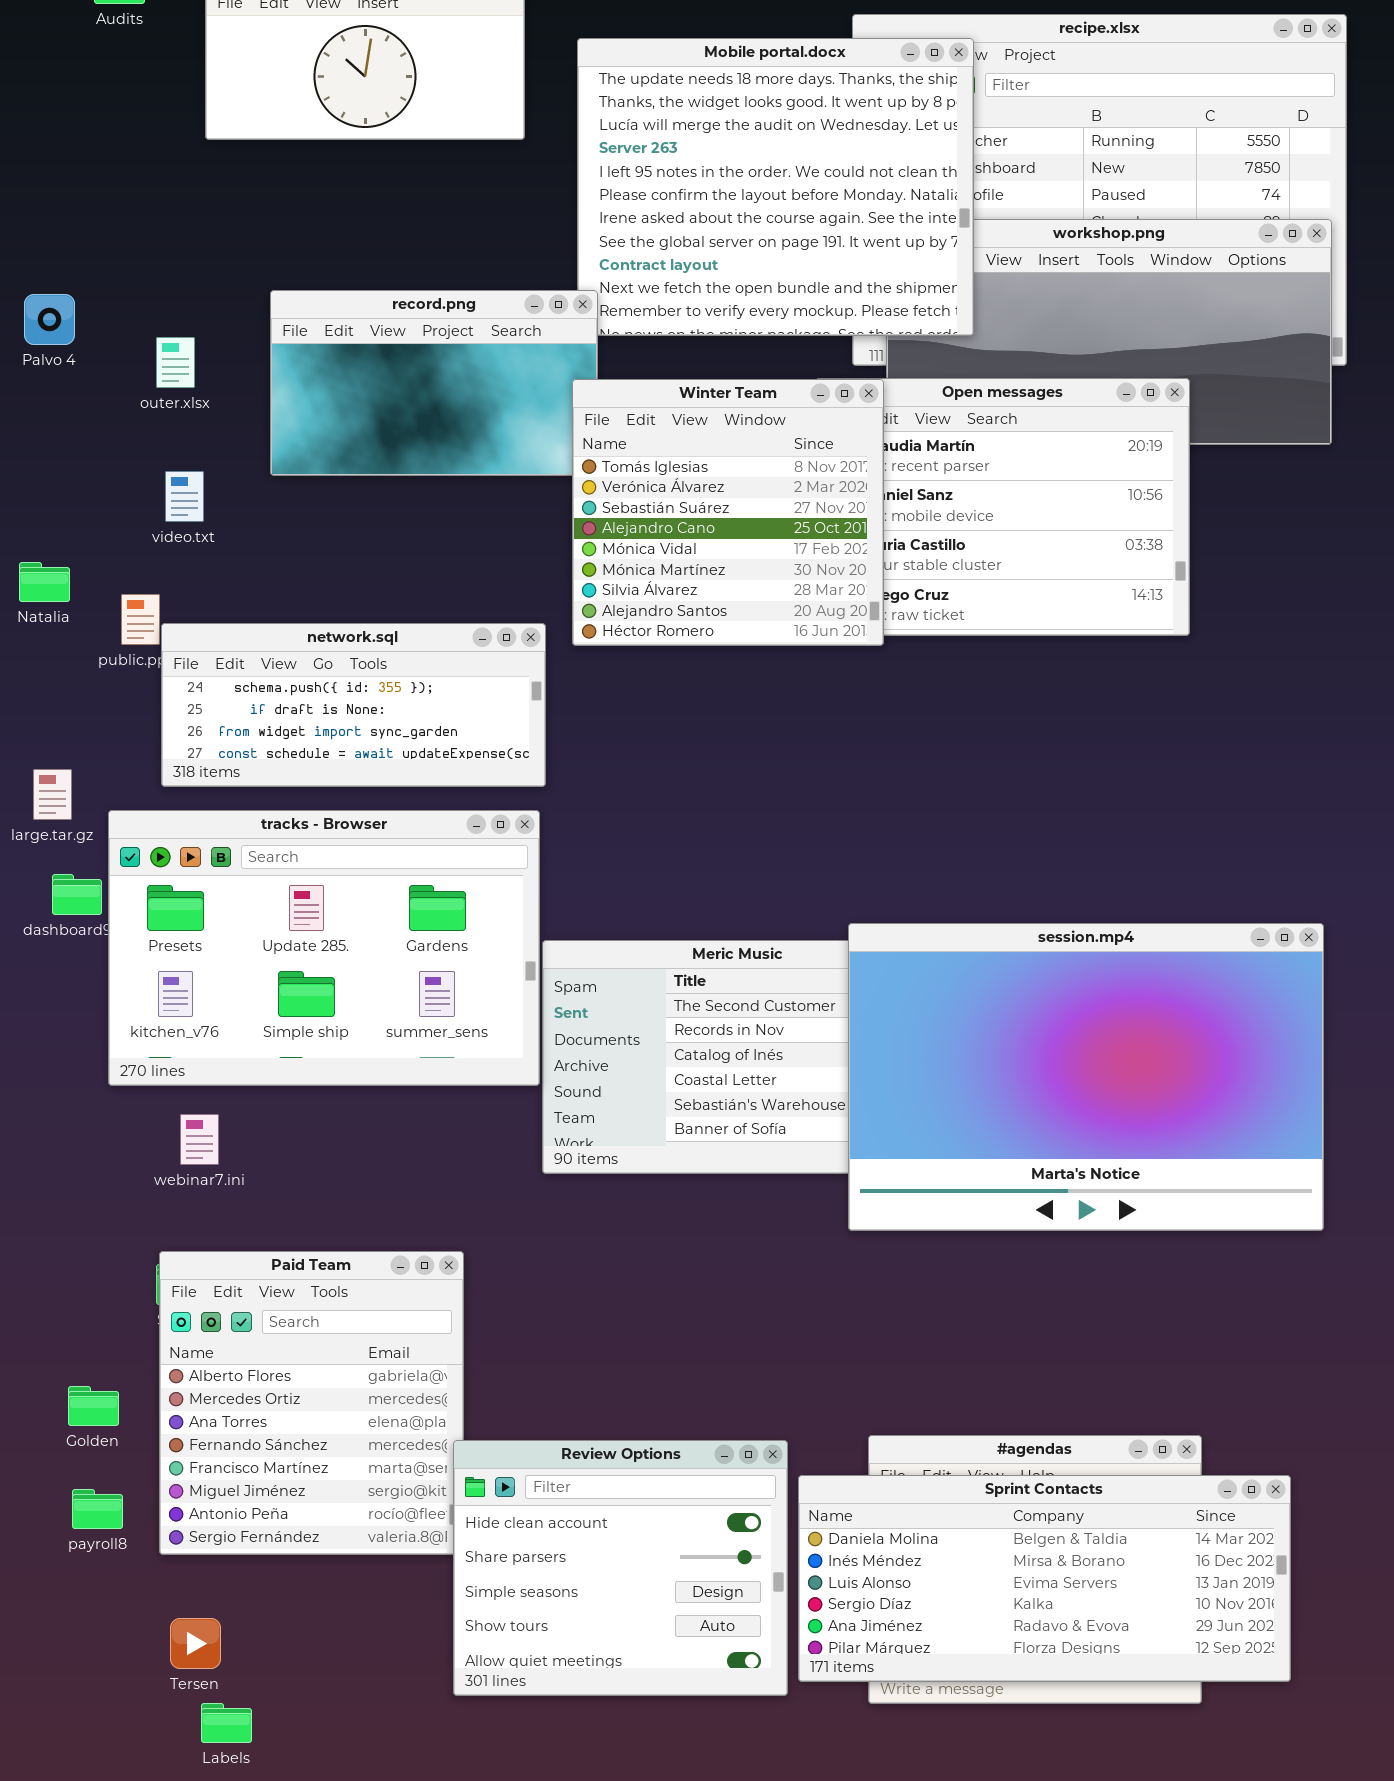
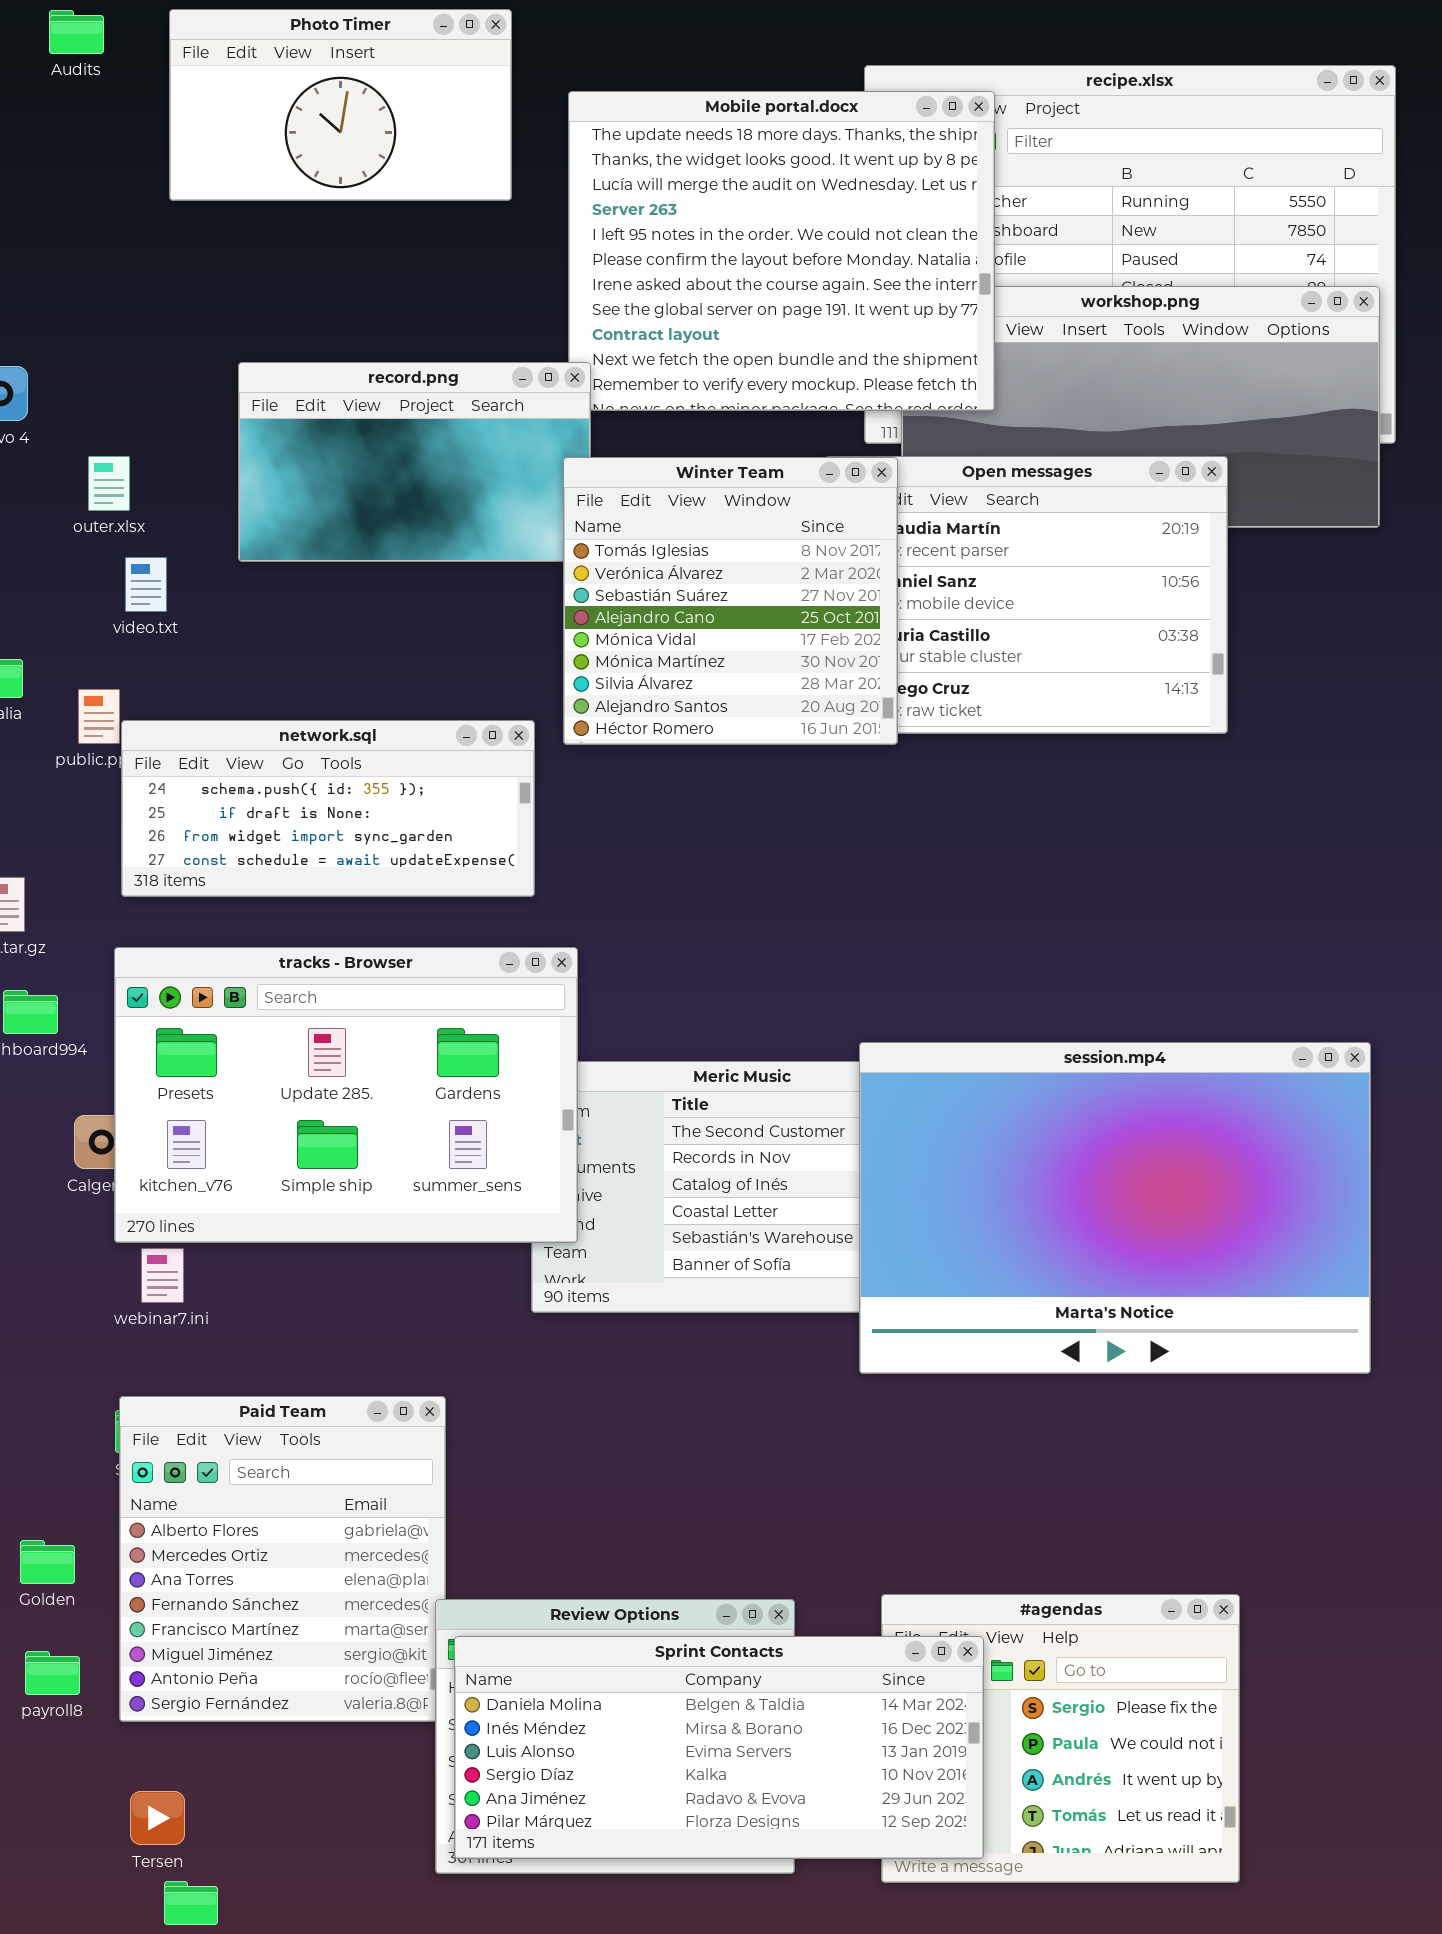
outer.xlsx: [156,337,195,388] -> [88,456,130,511], moved
tracks - Browser: [108,810,540,1086] -> [114,947,578,1243], moved
Sprint Contacts: [798,1475,1291,1682] -> [454,1636,984,1859], moved

